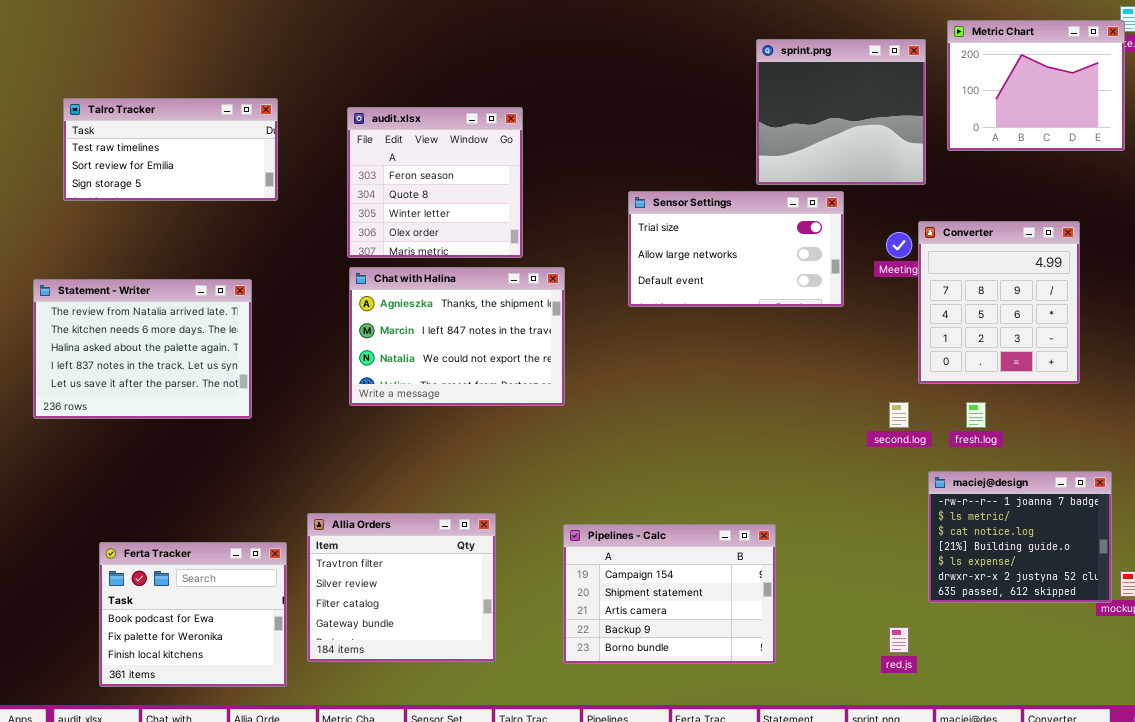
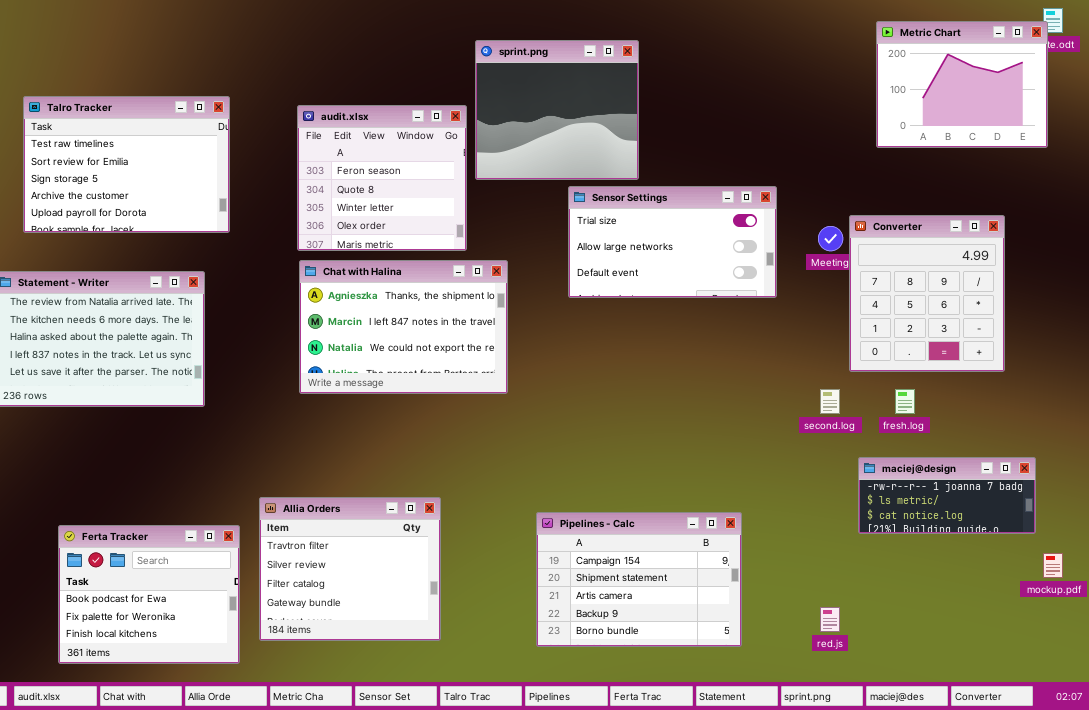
sprint.png: [756,39,926,185] -> [475,40,639,180], moved
Talro Tracker: [63,98,278,201] -> [23,96,230,233], resized
maciej@design: [928,471,1112,603] -> [858,457,1036,534], resized
Pipelines - Calc: [563,524,776,664] -> [536,512,742,647], moved

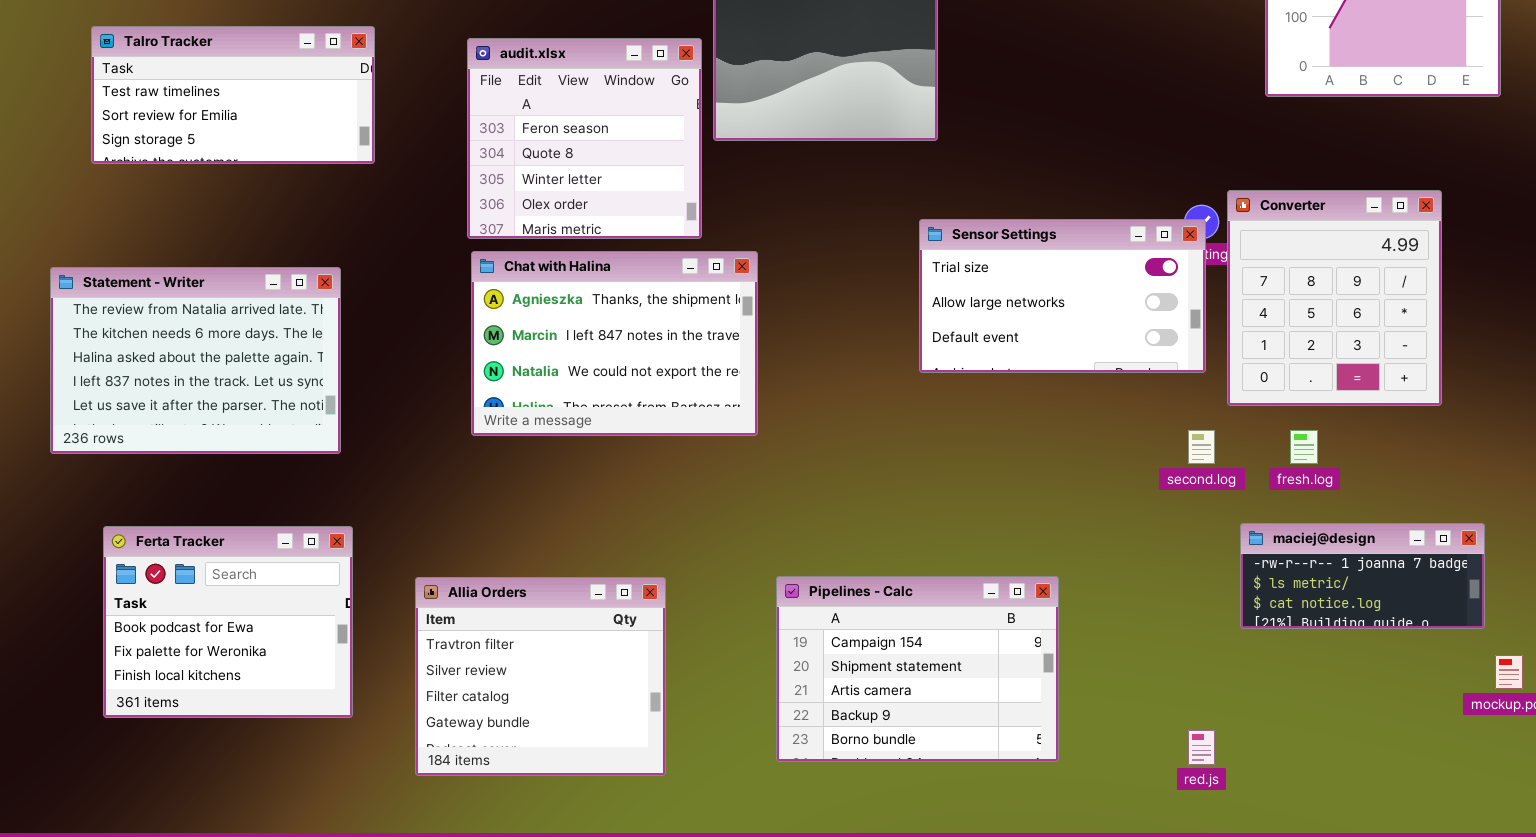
Talro Tracker: [23,96,230,233] -> [91,26,375,164], resized
Sensor Settings: [568,186,777,298] -> [919,219,1206,373], moved
Pipelines - Calc: [536,512,742,647] -> [776,576,1059,762], moved
Ferta Tracker: [58,525,240,664] -> [103,526,353,718], moved

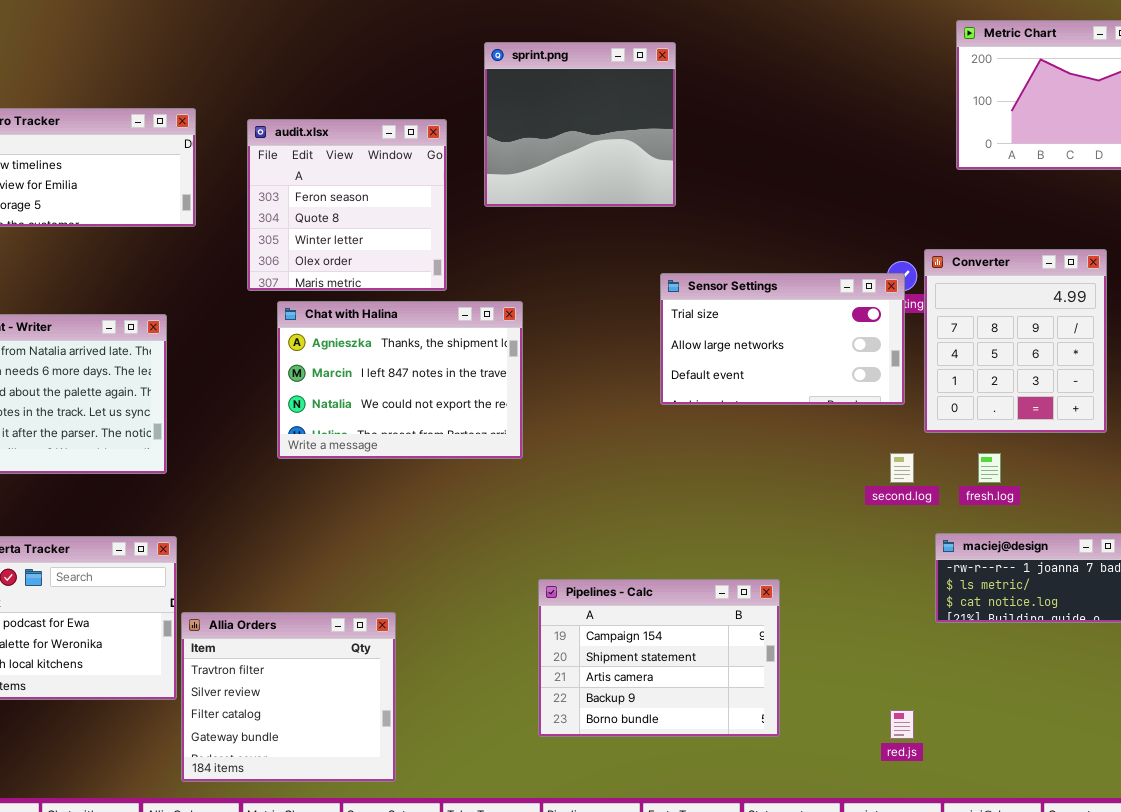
audit.xlsx: [467,38,702,239] -> [247,119,447,291], moved
Allia Orders: [415,577,666,776] -> [181,612,396,782], moved

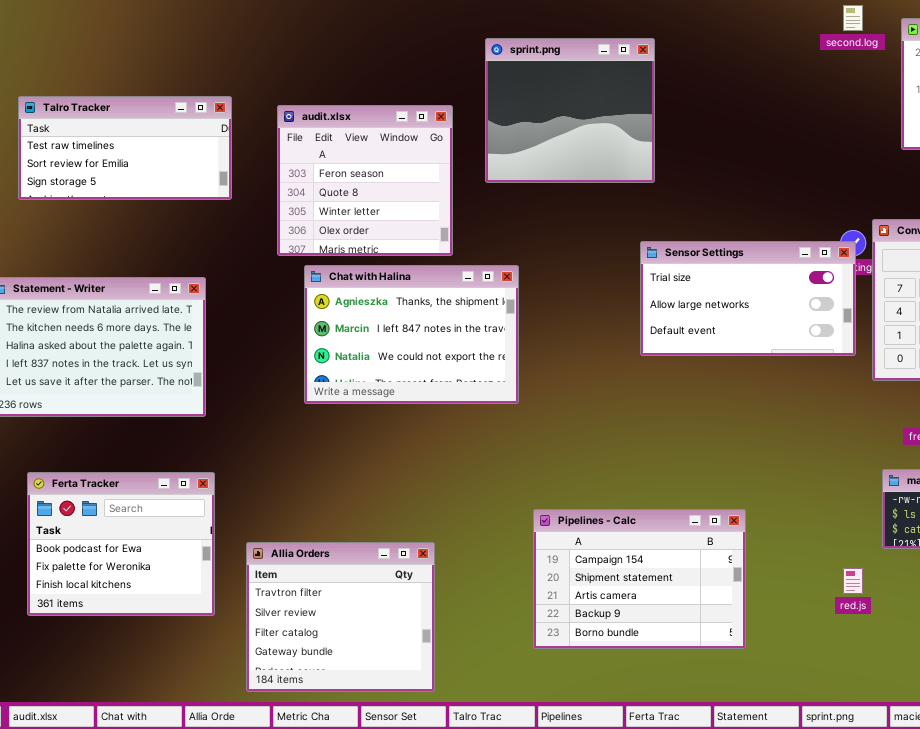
second.log: [890,453,914,483] -> [843,5,863,31], moved
Allia Orders: [181,612,396,782] -> [246,542,435,692], moved
red.js: [890,710,914,739] -> [843,568,863,594], moved

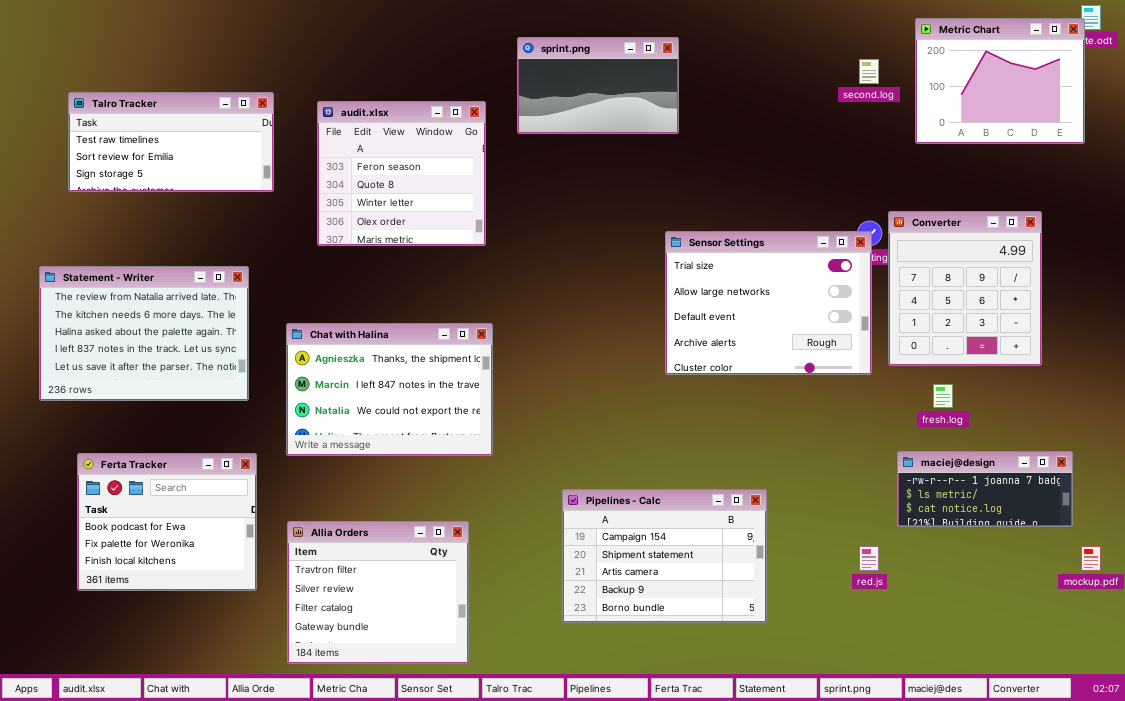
second.log: [843,5,863,31] -> [859,59,879,84], moved
sprint.png: [485,38,655,183] -> [517,37,679,134], resized
Sensor Settings: [640,241,856,356] -> [665,231,872,375], resized
Chat with Halina: [304,265,519,404] -> [286,323,493,456], moved

